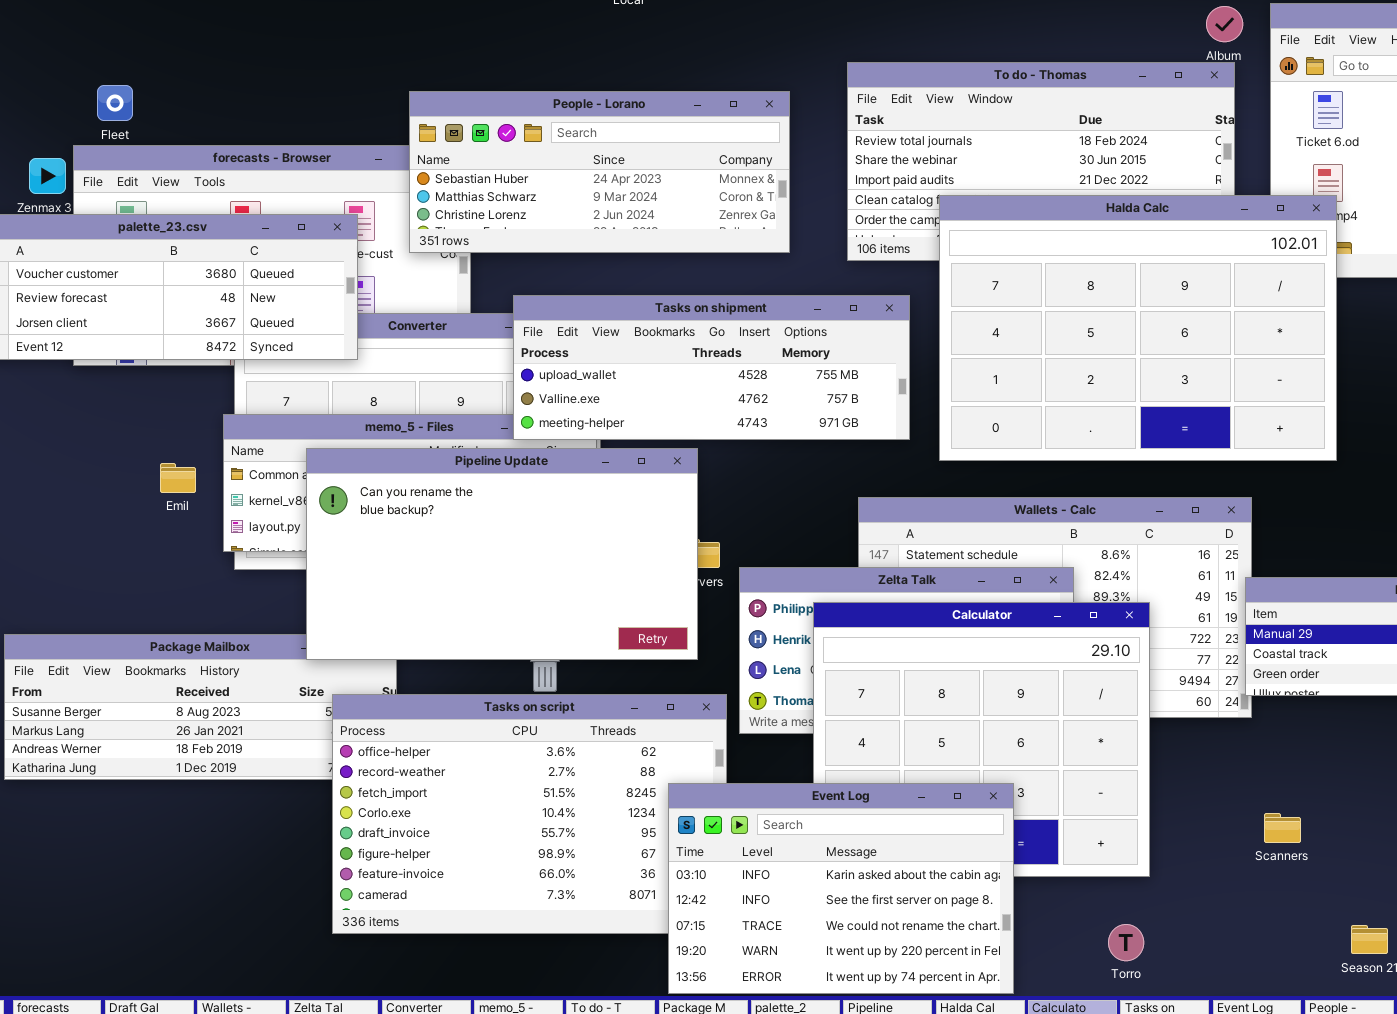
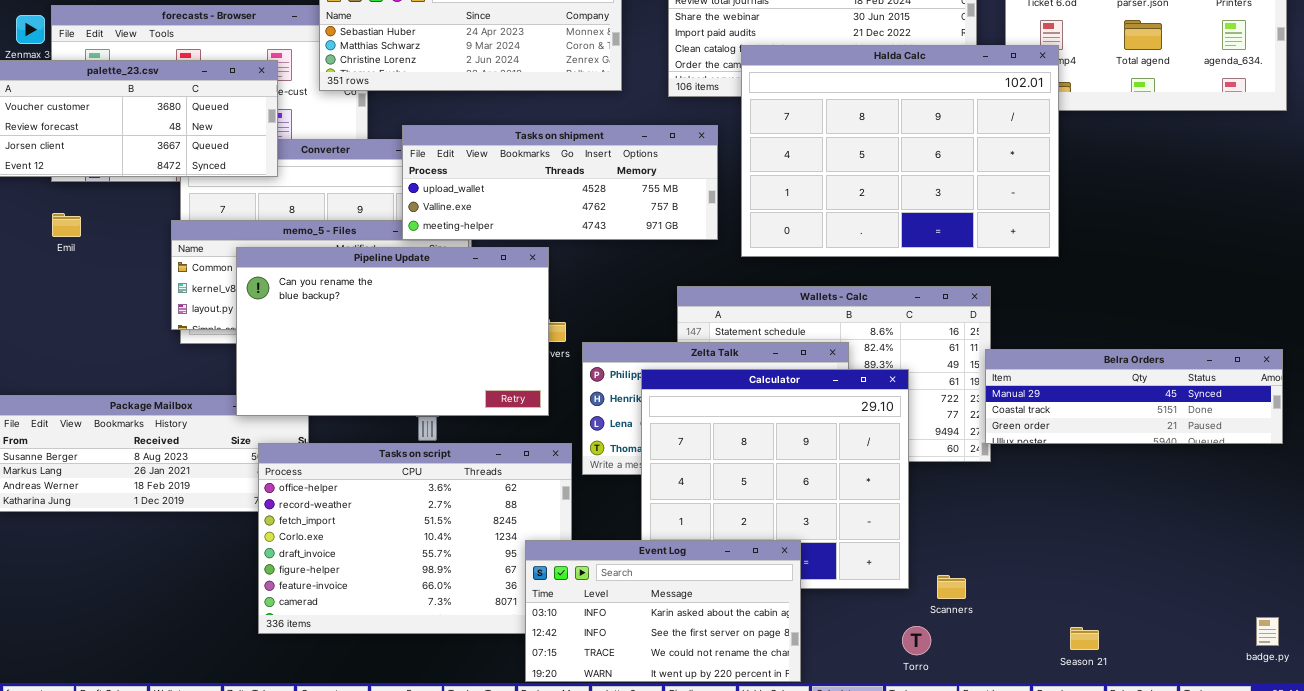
Emil: [160,463,196,493] -> [52,213,81,237], moved
Event Log: [668,783,1014,994] -> [525,540,801,682], resized
Scanners: [1264,813,1301,843] -> [937,575,966,599], moved
Torro: [1108,924,1144,961] -> [902,626,931,655], moved

